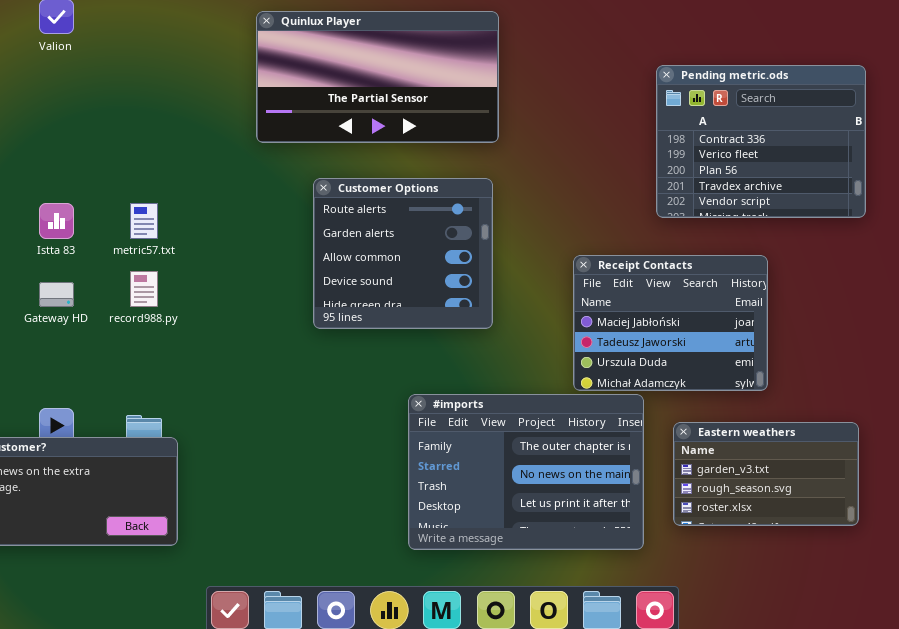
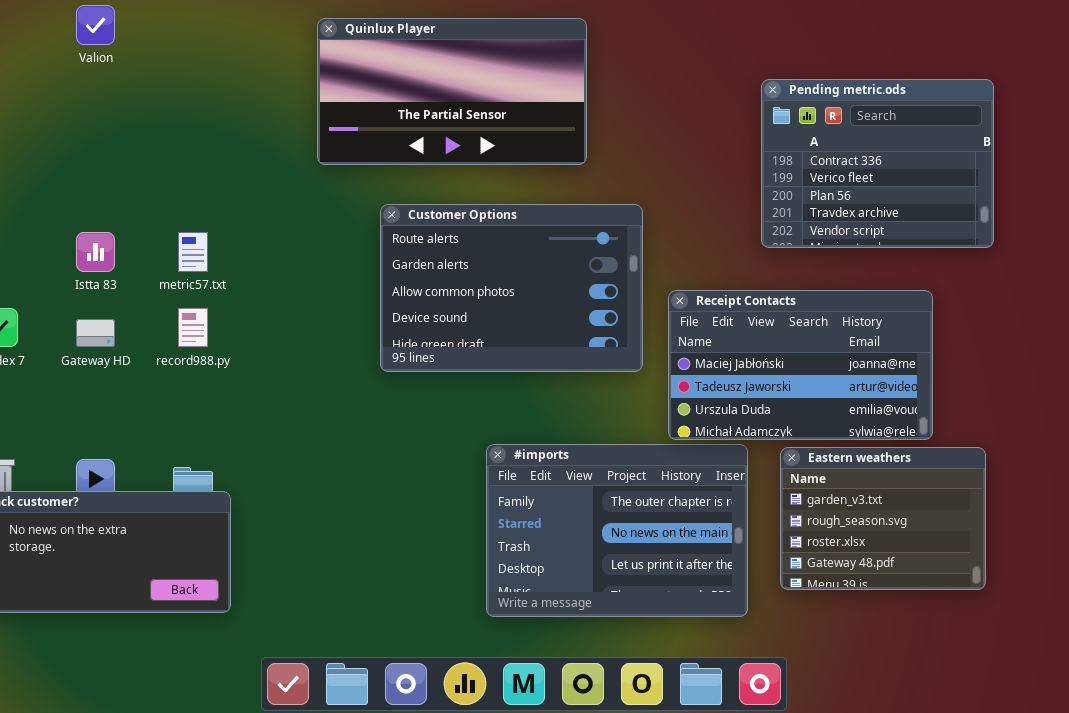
Customer Options: [313,178,493,329] -> [380,204,643,372], resized
Receipt Contacts: [573,255,768,391] -> [668,290,933,440], resized
Eastern weathers: [673,422,859,526] -> [780,447,986,590], resized

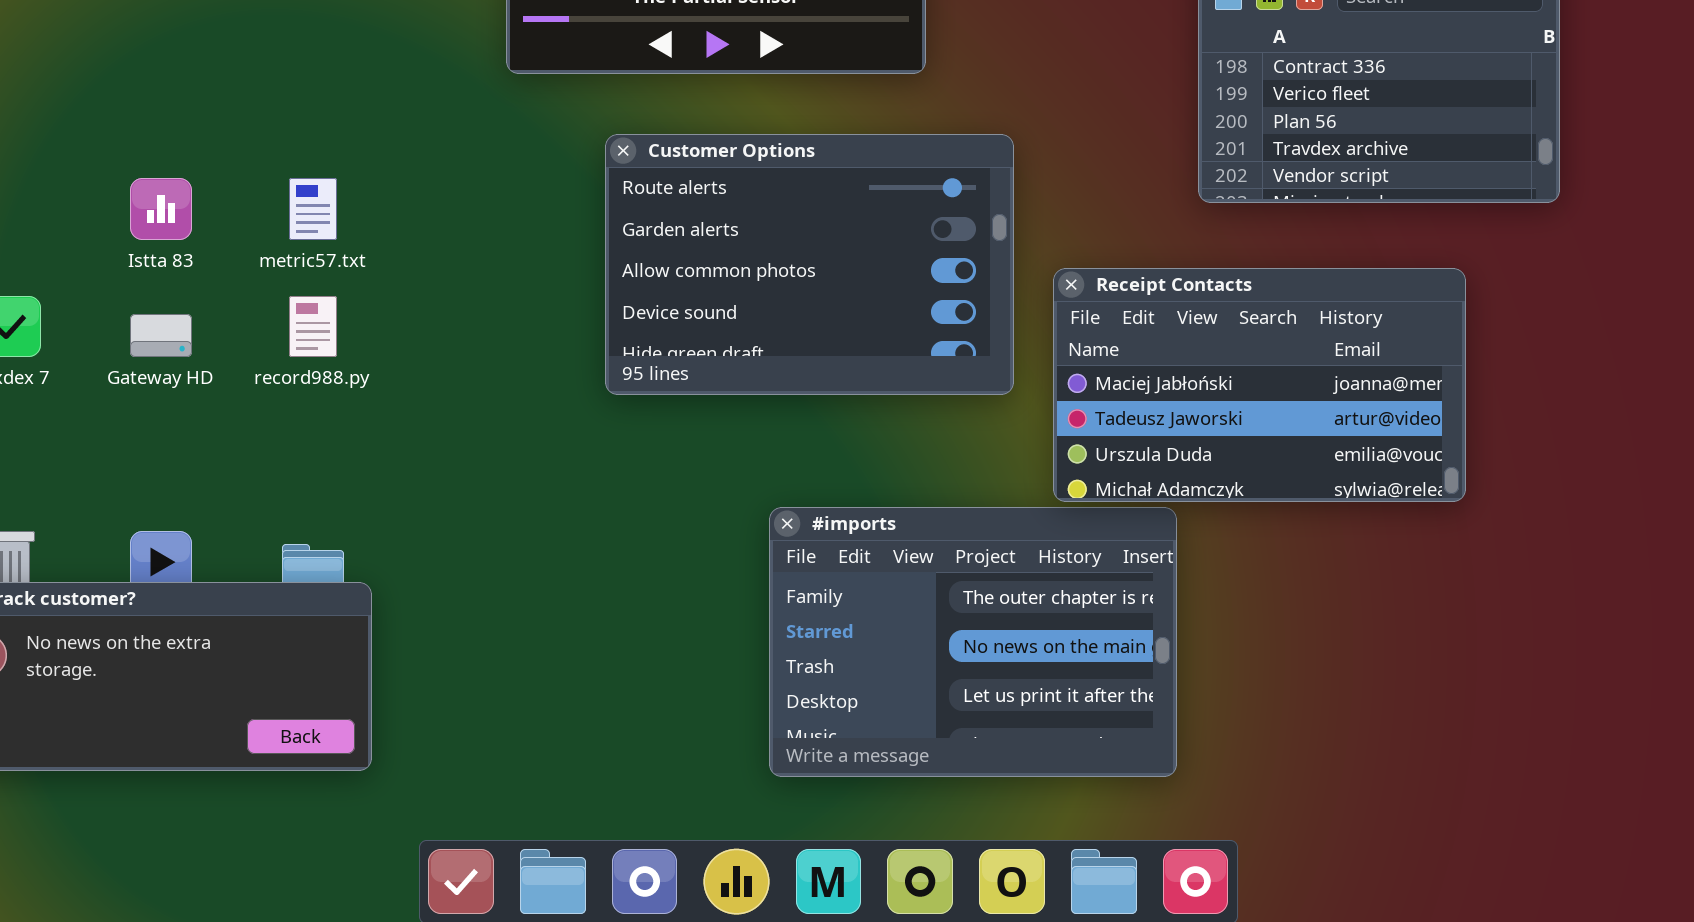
Eastern weathers: [780,447,986,590] -> none, closed

